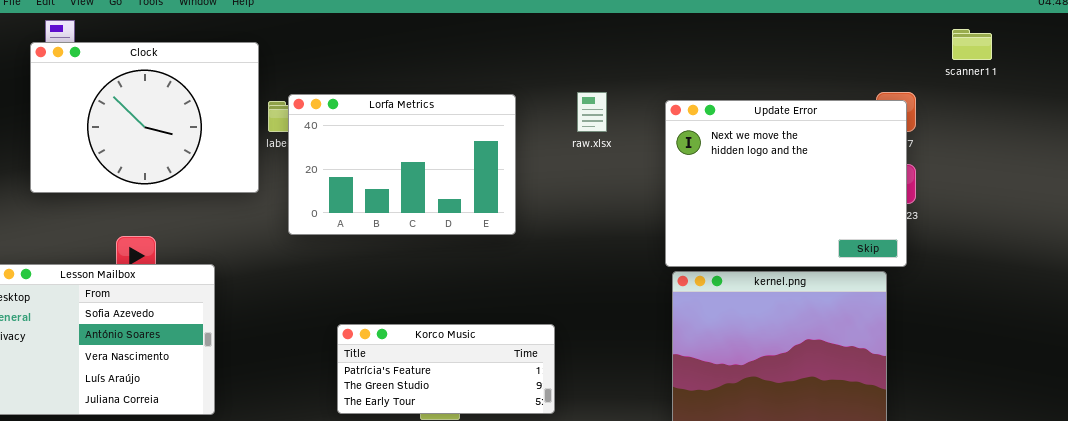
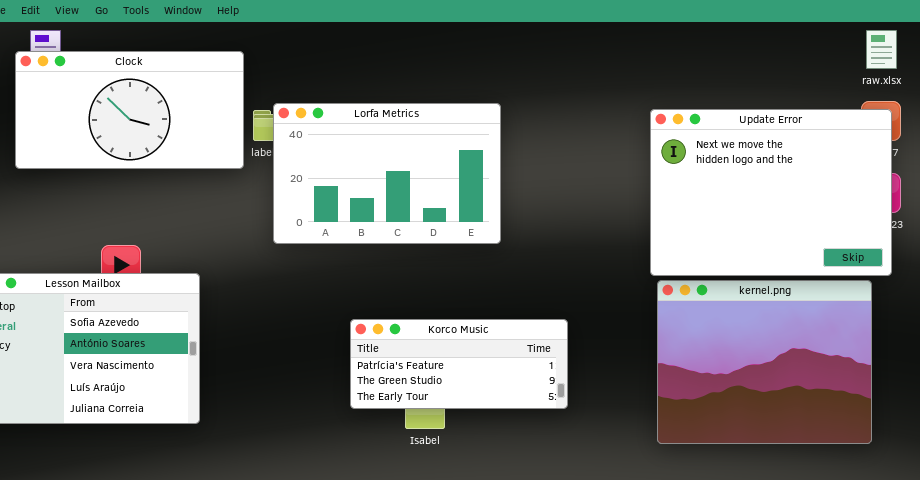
Clock: [30,42,259,193] -> [15,51,244,169], resized
raw.xlsx: [577,92,607,132] -> [866,30,897,69], moved
Korco Music: [337,324,555,414] -> [350,319,568,409], moved

